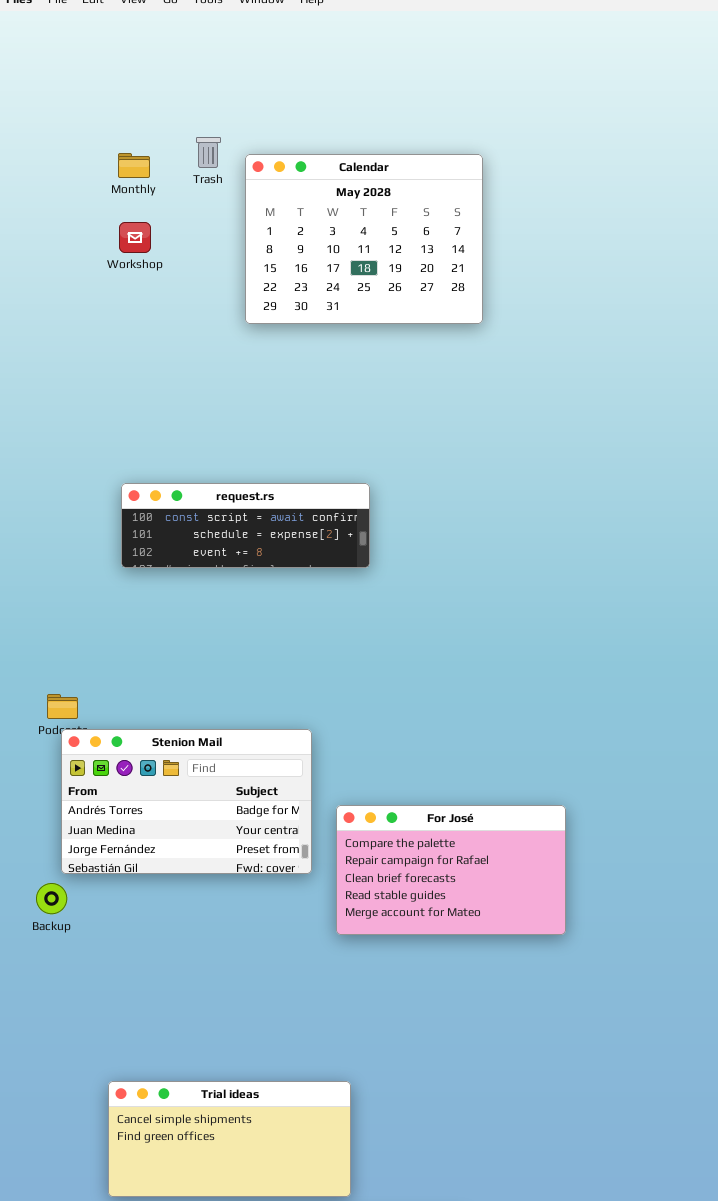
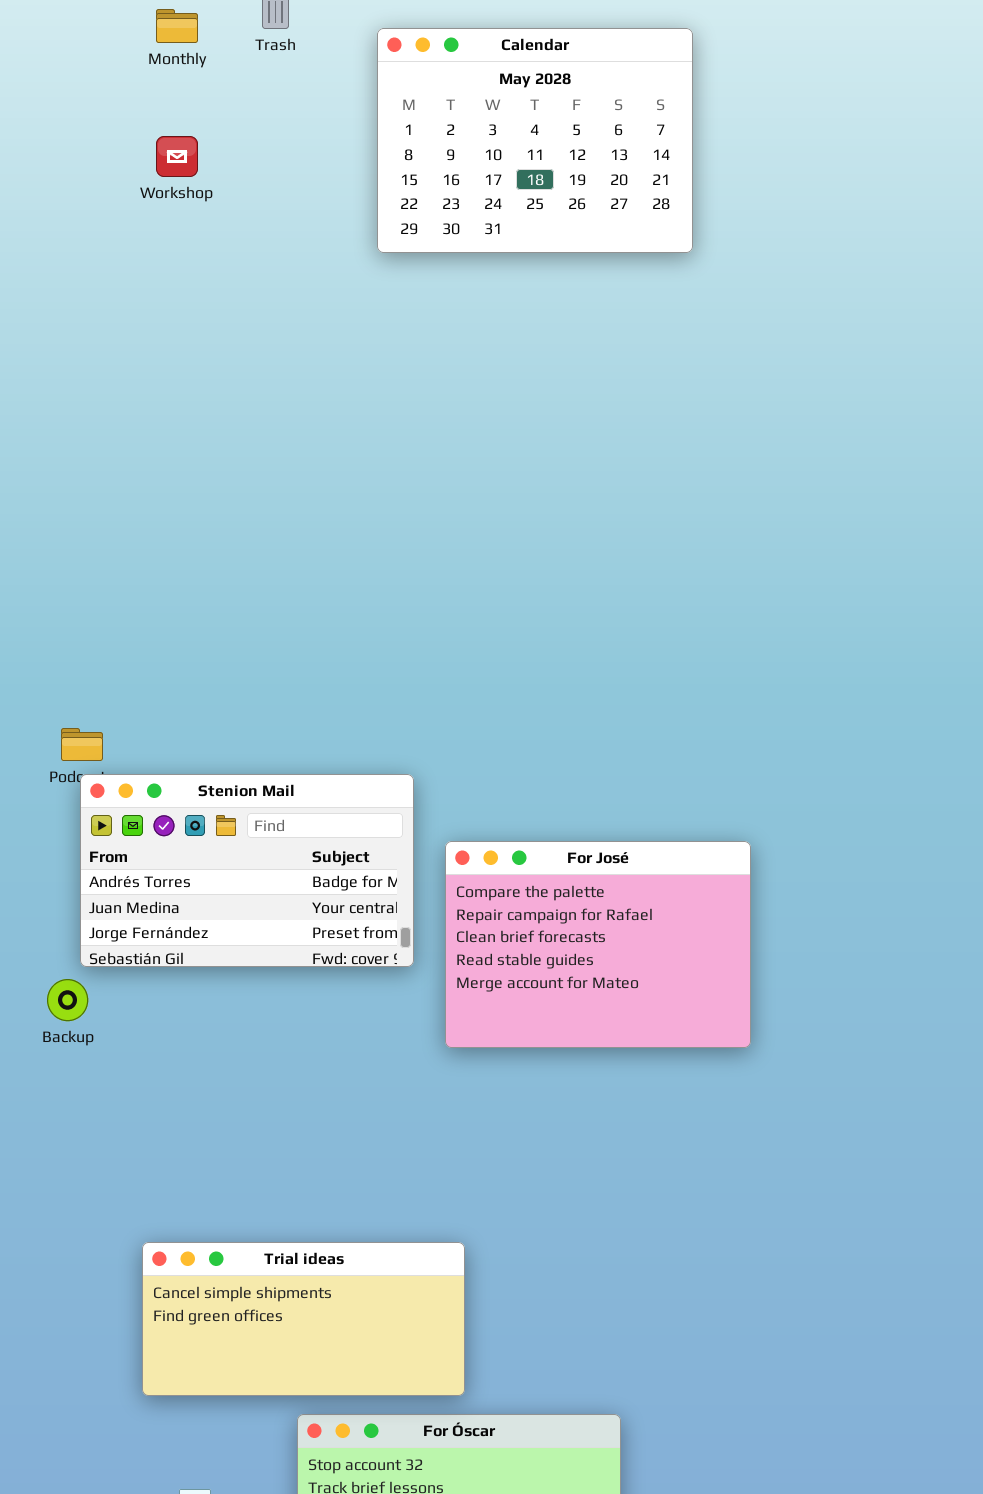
Calendar: [245,154,483,324] -> [377,28,693,253], moved
Workshop: [119,222,151,253] -> [156,136,198,177], moved
request.rs: [121,483,370,568] -> none, closed
For José: [336,805,566,935] -> [445,841,751,1048], resized

